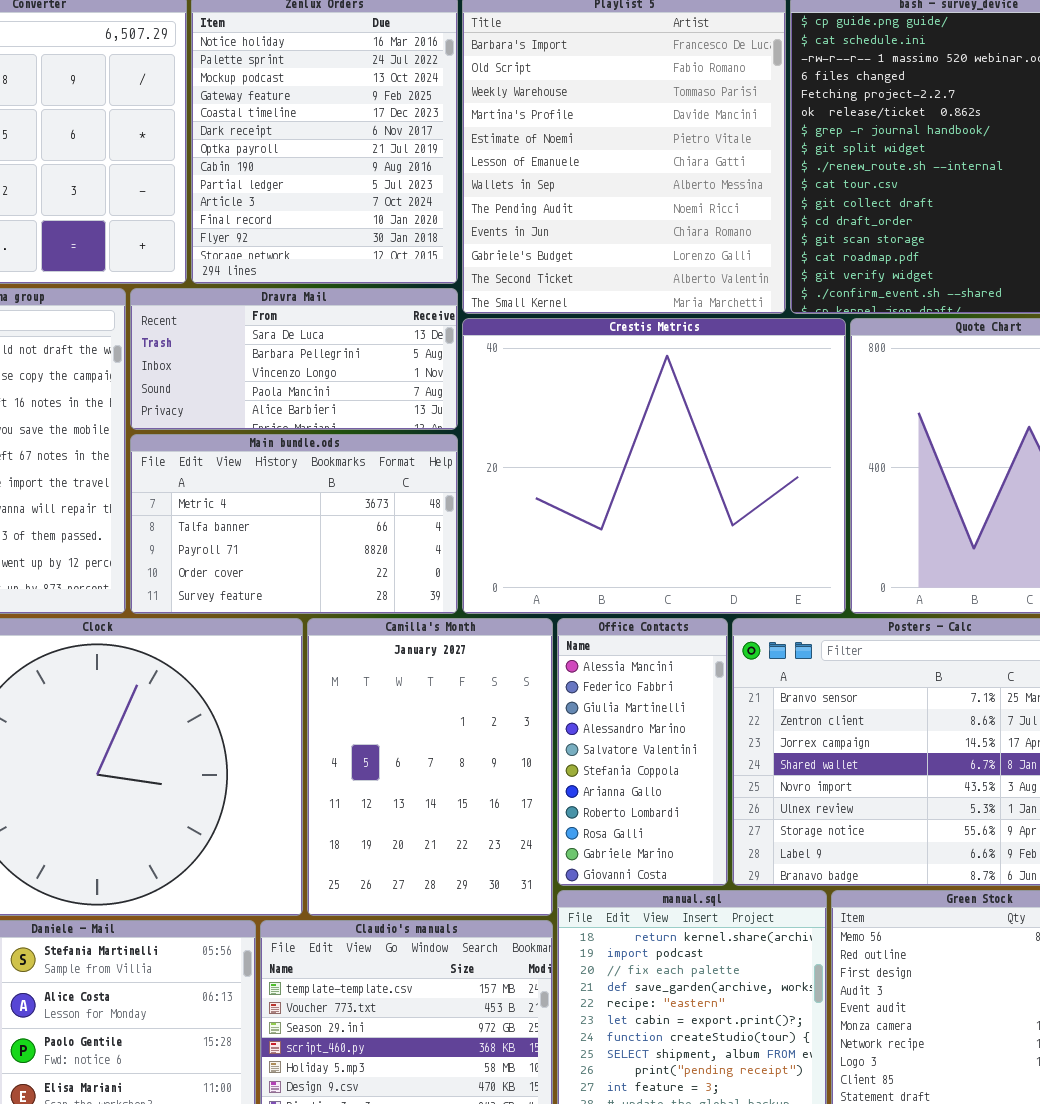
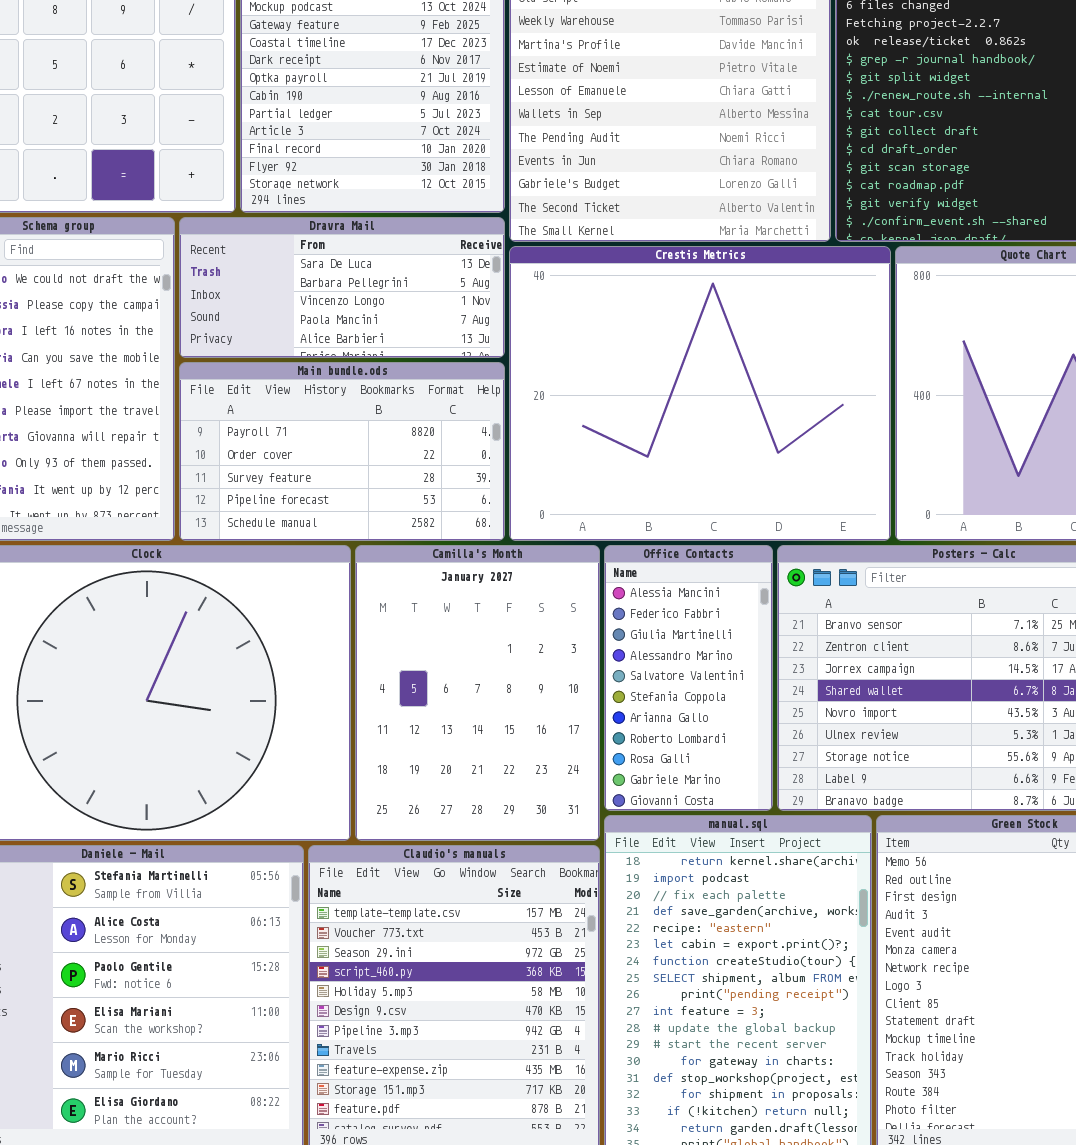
Main bundle.ods: [130,434,458,614] -> [179,362,505,541], scrolled down 2 rows

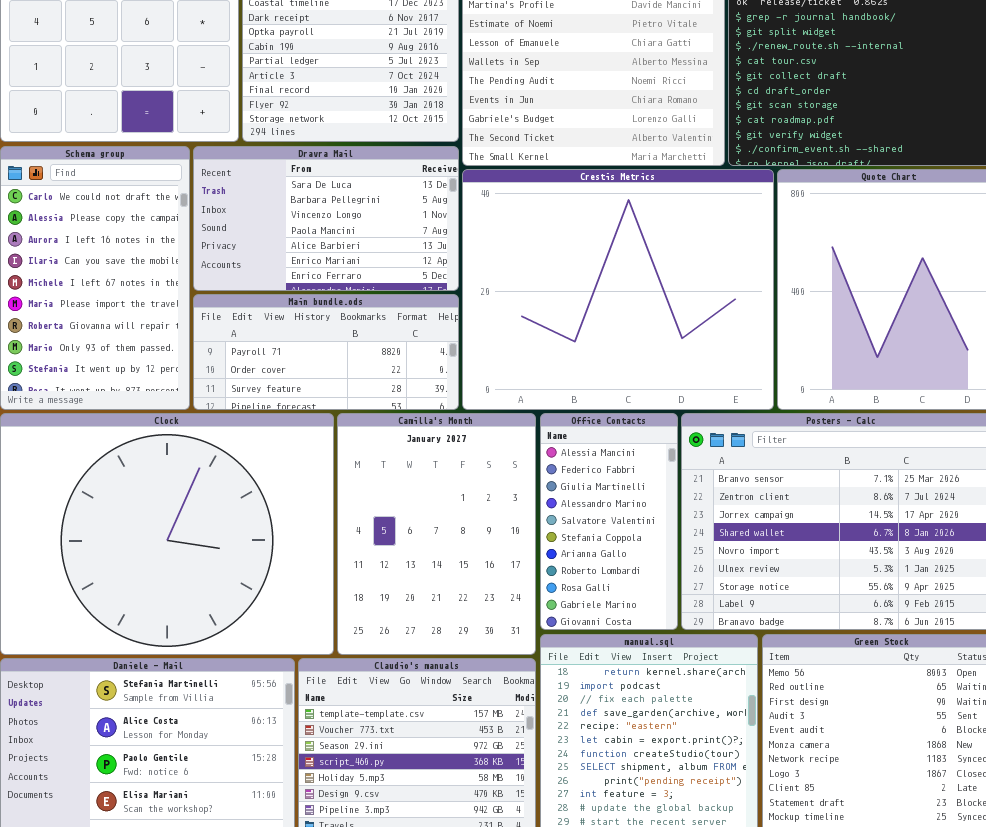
Dravra Mail: [179,217,505,358] -> [193,146,459,291], resized
Main bundle.ods: [179,362,505,541] -> [193,294,459,410], resized

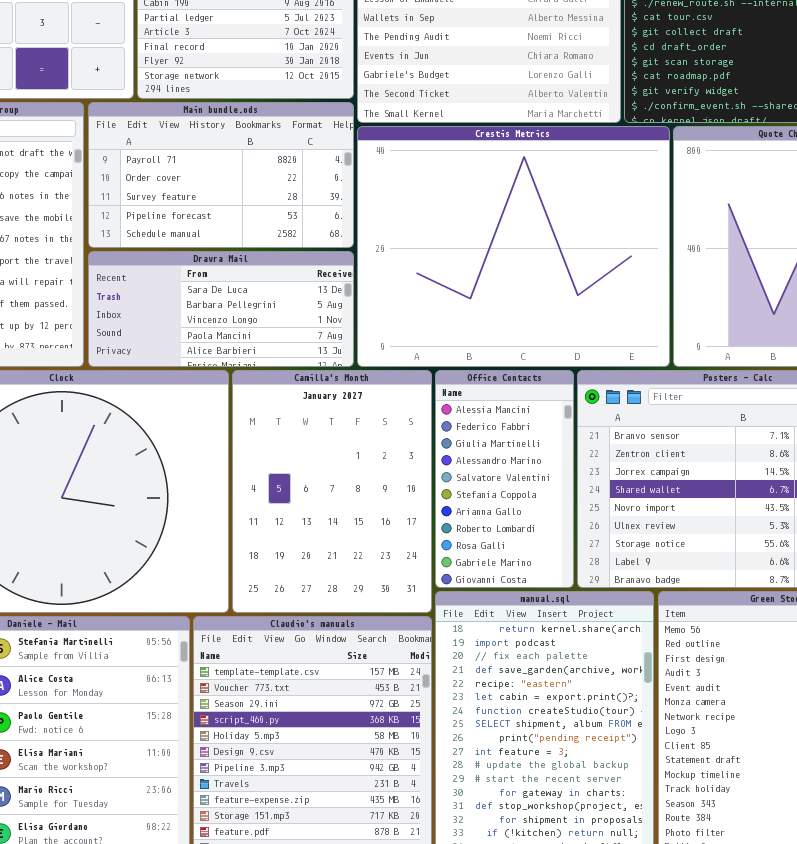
Dravra Mail: [193,146,459,291] -> [88,251,354,367], moved, resized
Main bundle.ods: [193,294,459,410] -> [88,102,354,248], moved, resized

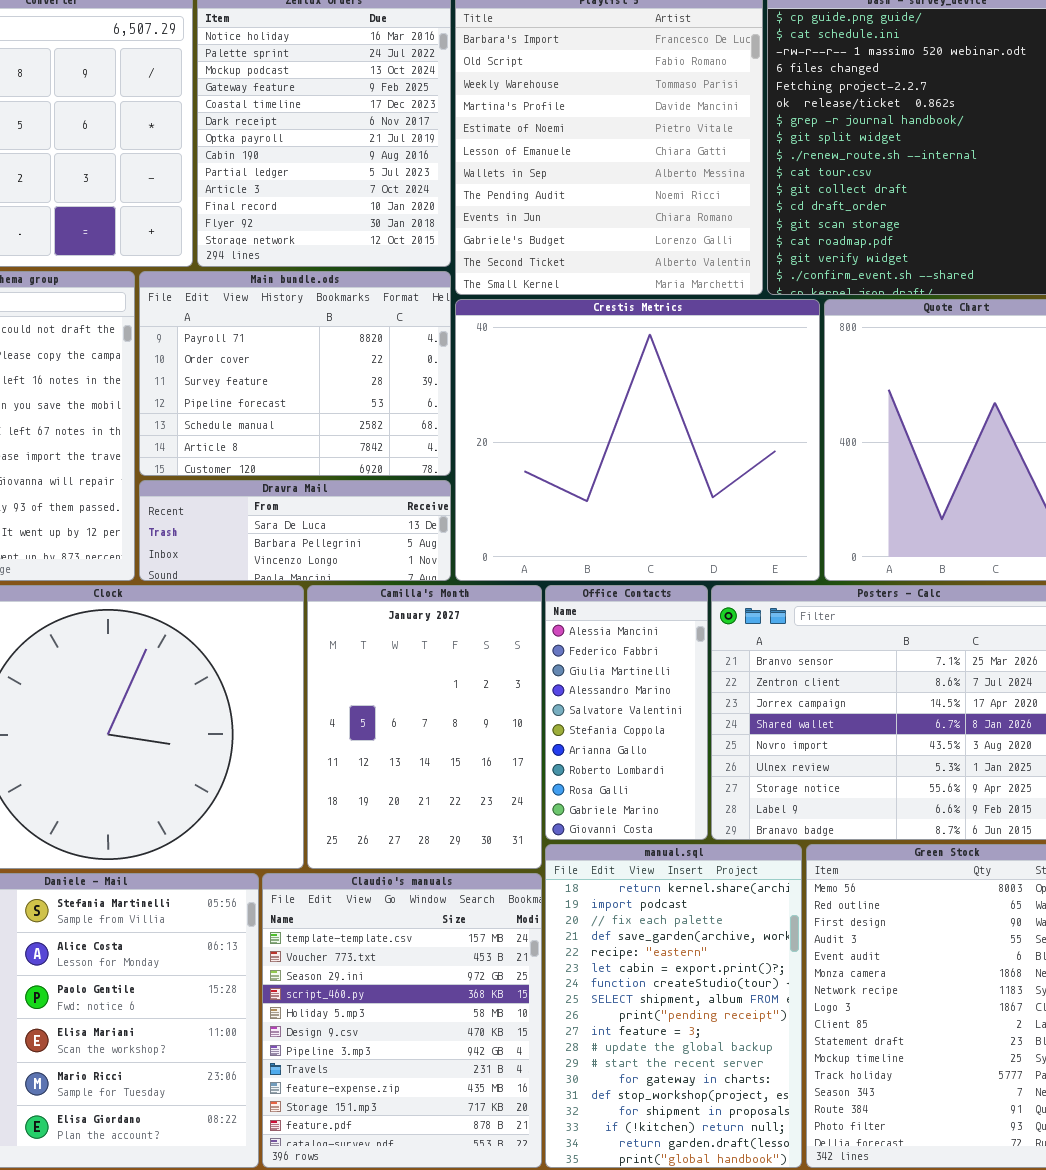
Main bundle.ods: [88,102,354,248] -> [139,271,451,476], resized
Dravra Mail: [88,251,354,367] -> [139,480,451,581], resized

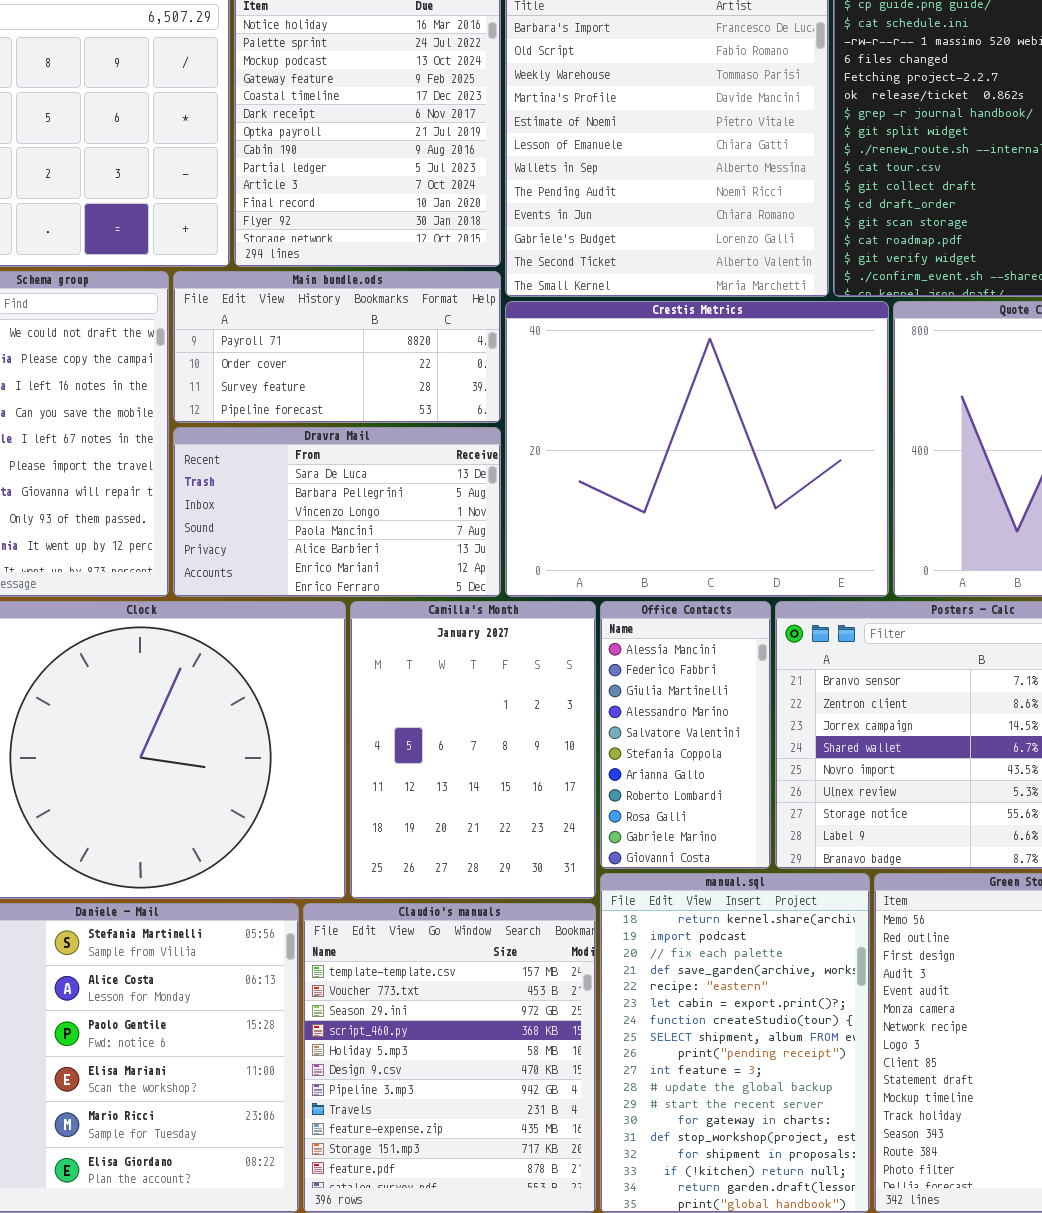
Main bundle.ods: [139,271,451,476] -> [173,271,501,423], resized
Dravra Mail: [139,480,451,581] -> [173,427,501,597], resized

